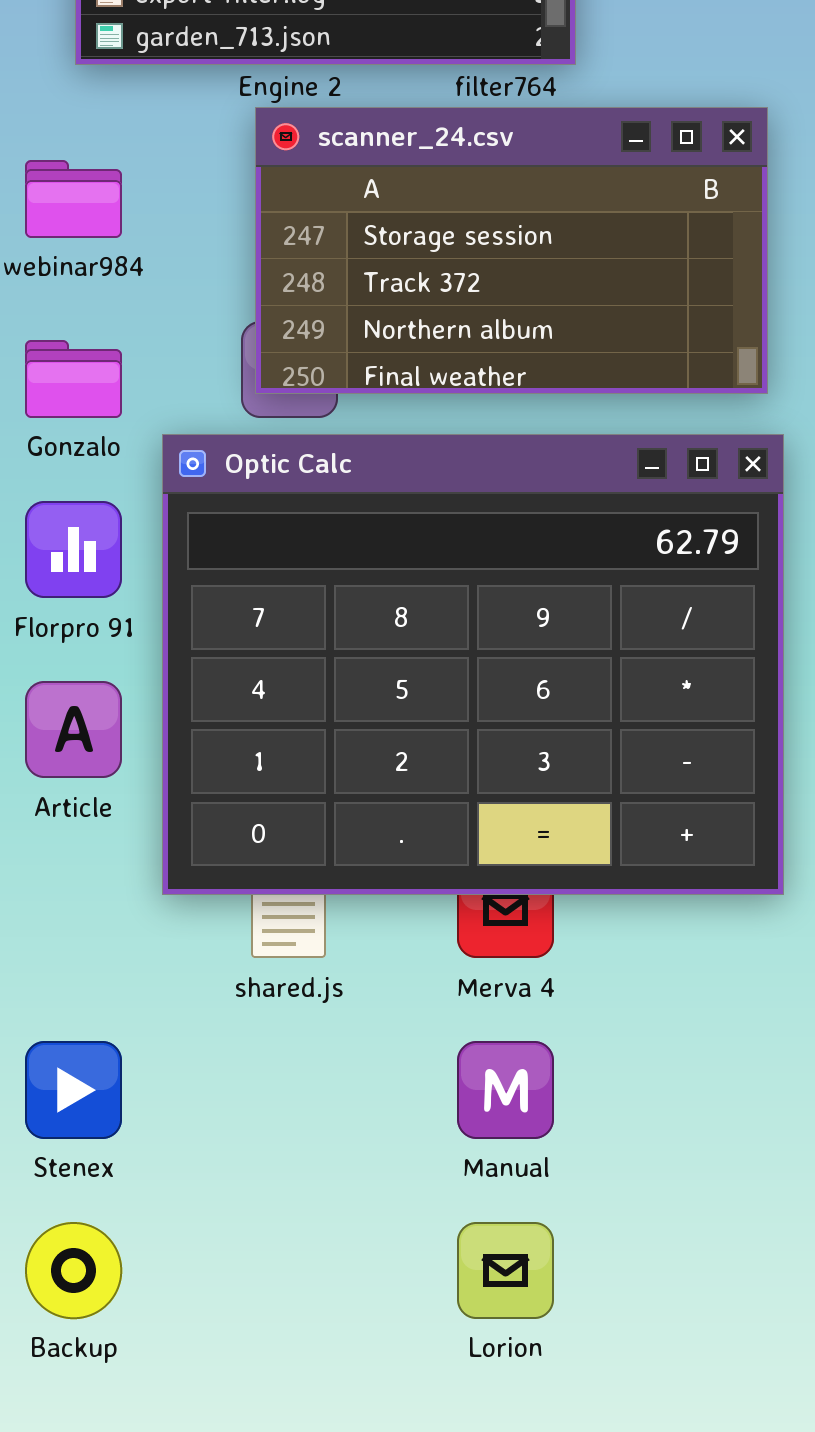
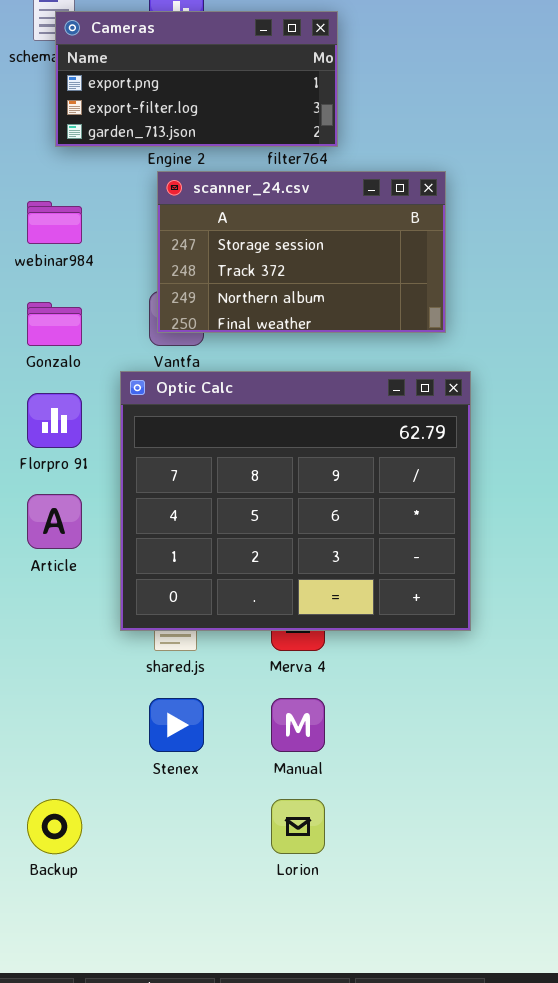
Optic Calc: [162,434,784,895] -> [120,371,471,631], moved
Stenex: [25,1041,122,1139] -> [149,698,204,752], moved

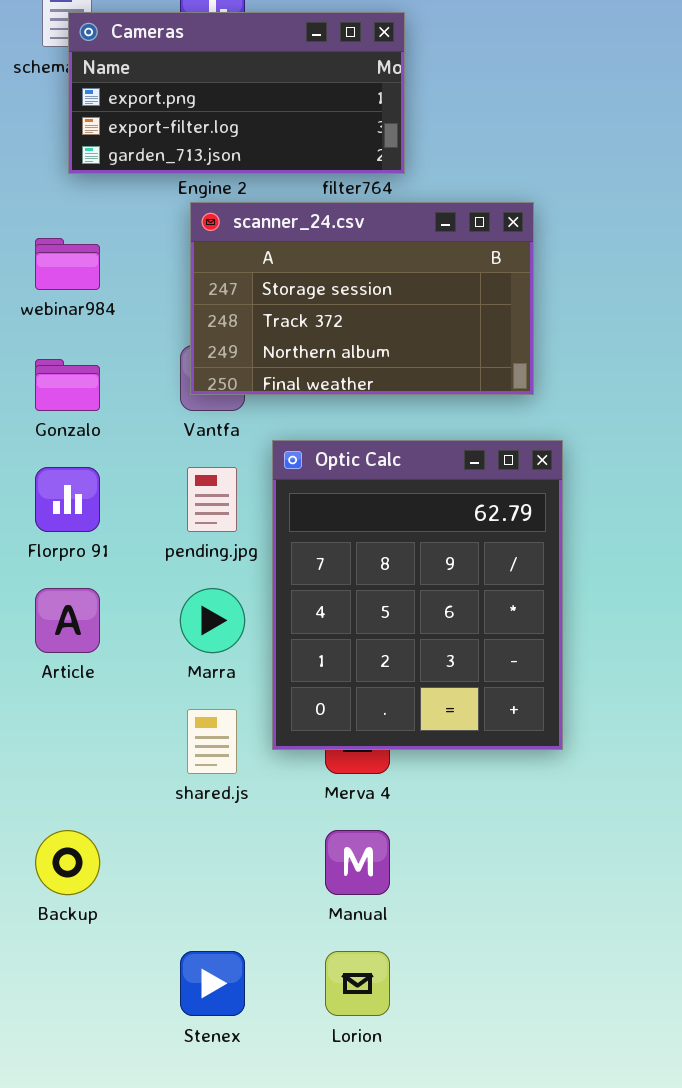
Optic Calc: [120,371,471,631] -> [272,440,563,750], resized
Stenex: [149,698,204,752] -> [180,951,245,1016], moved
Backup: [27,799,82,854] -> [35,830,100,895], moved

